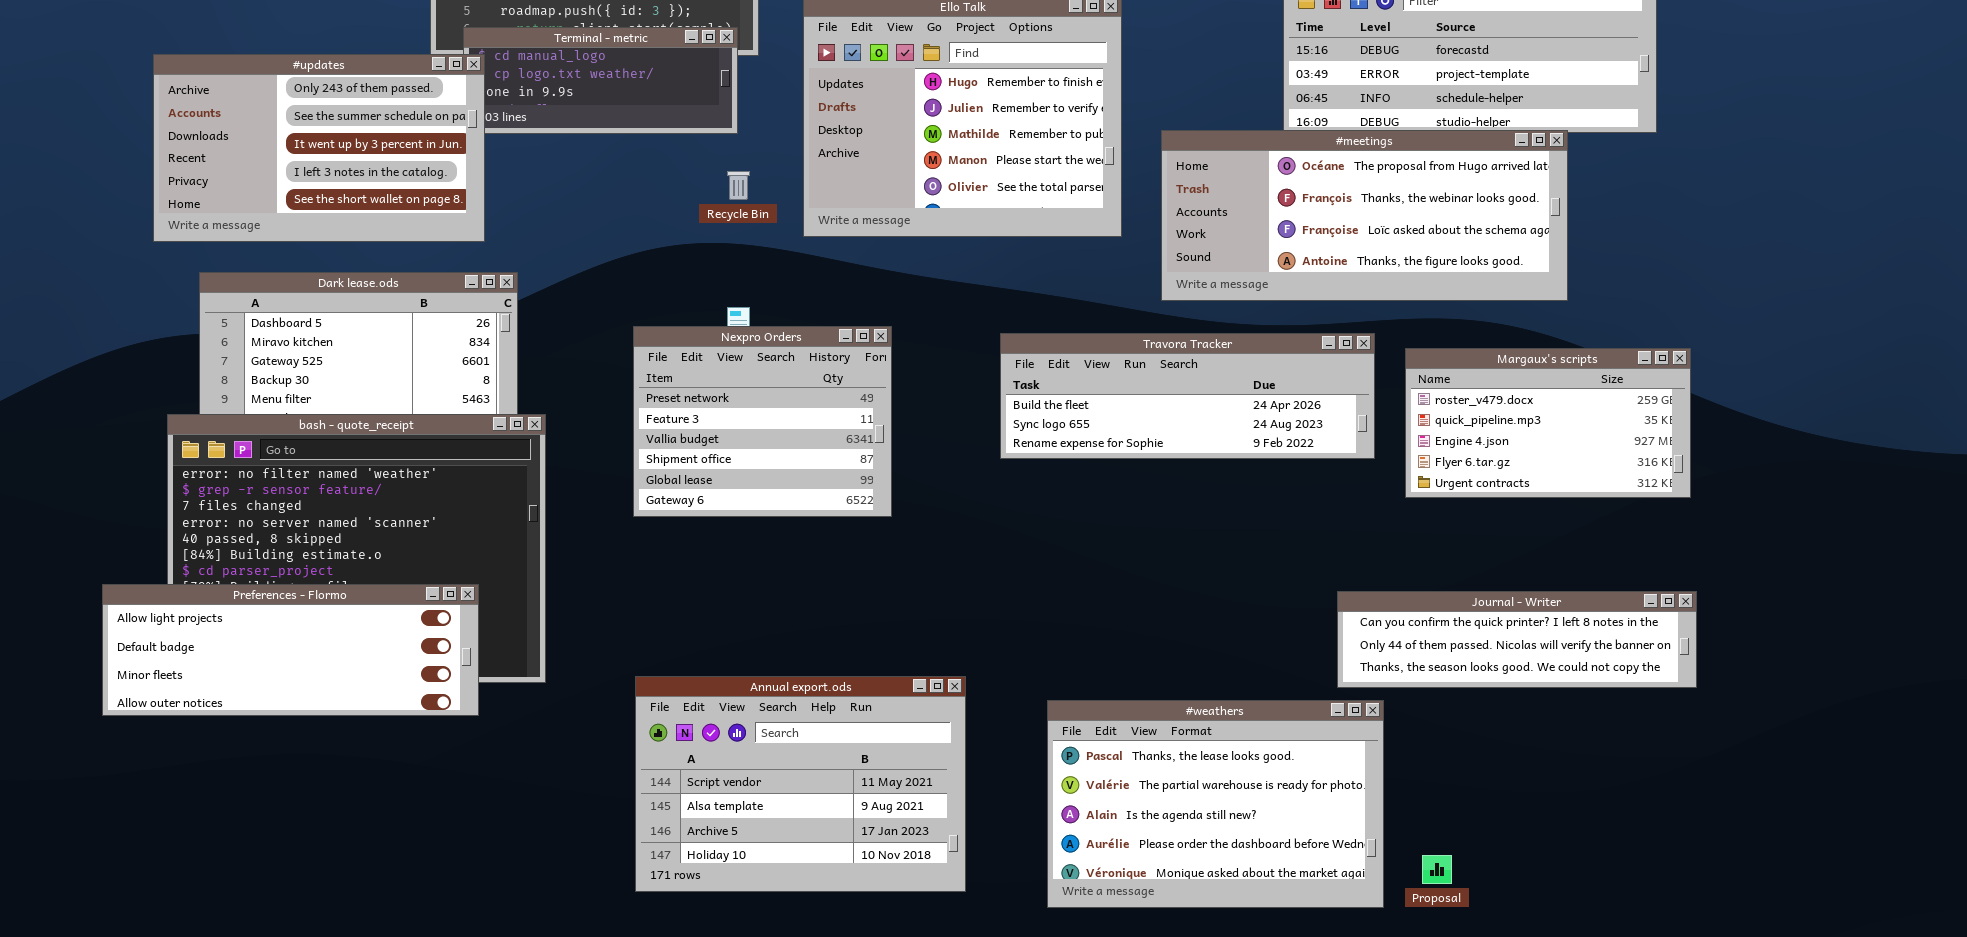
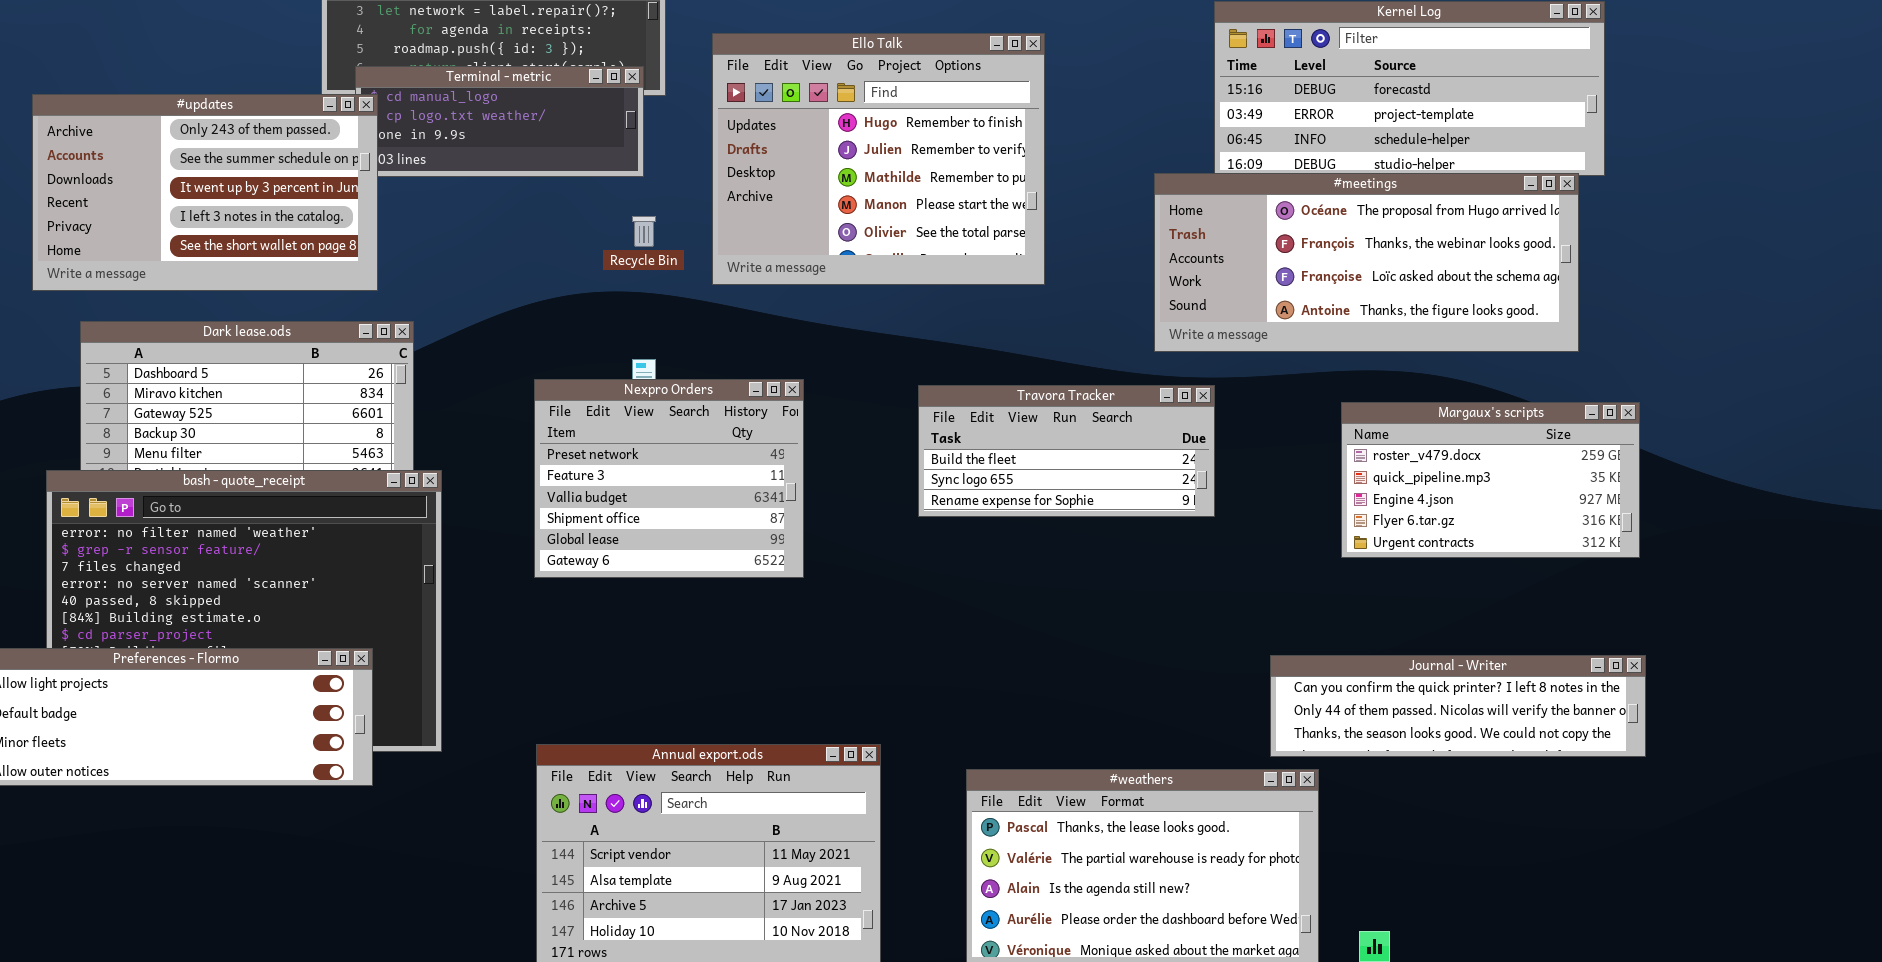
#meetings: [1161,130,1568,301] -> [1154,173,1579,352], moved
Travora Tracker: [1000,333,1375,459] -> [918,385,1215,517], resized

